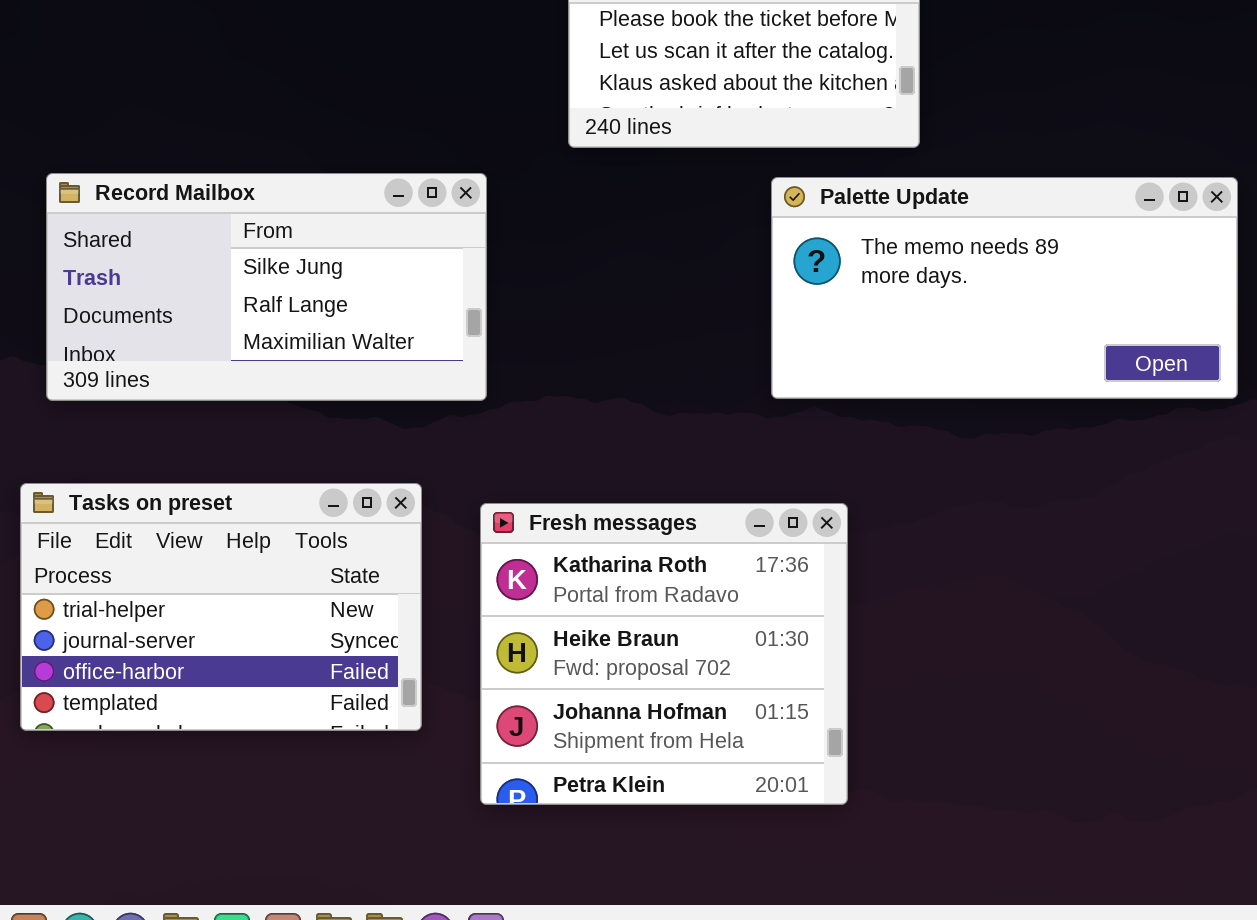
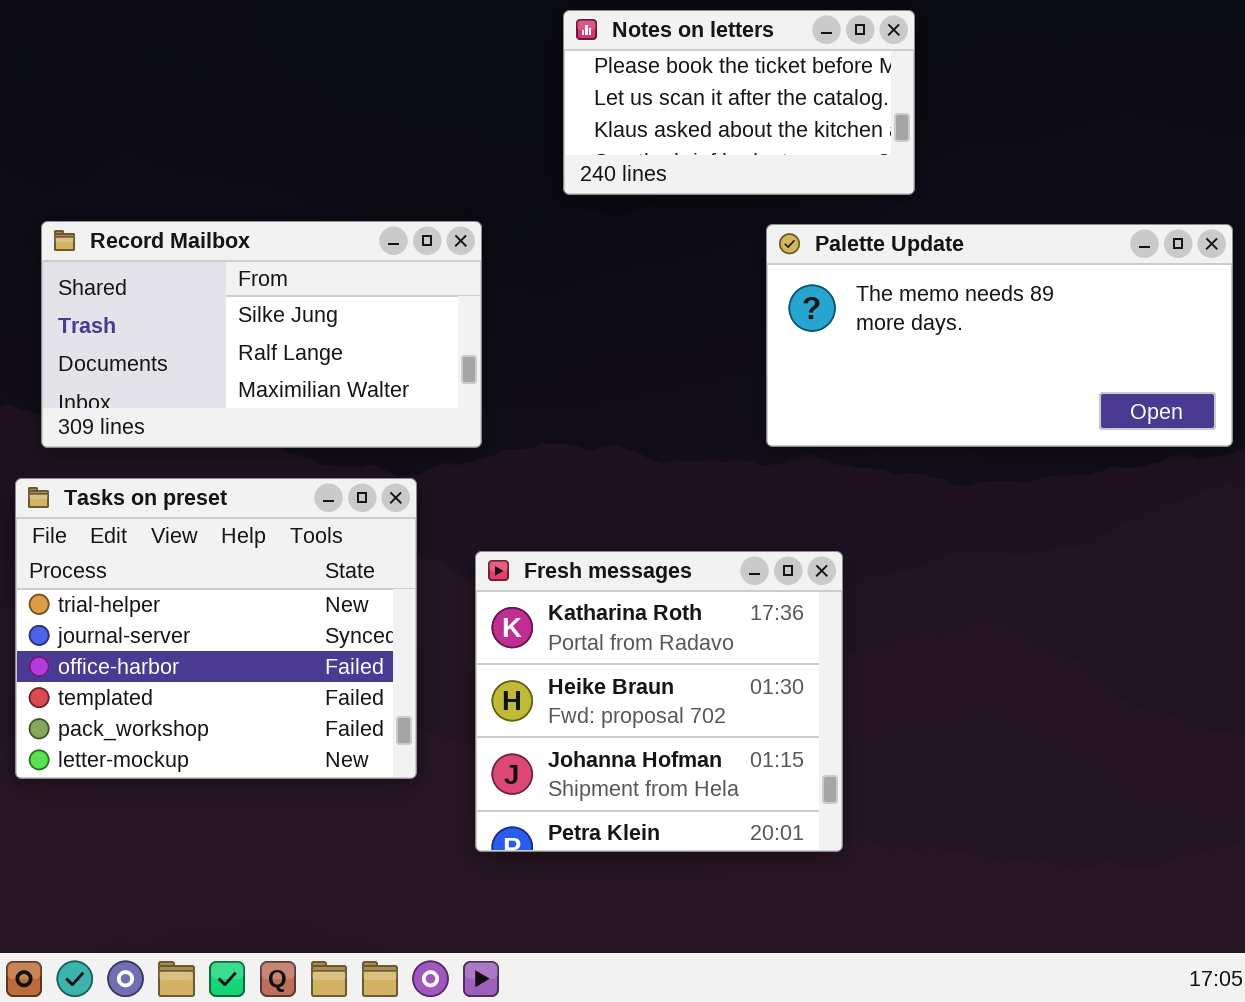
Tasks on preset: [20,483,422,731] -> [15,478,417,779], resized

